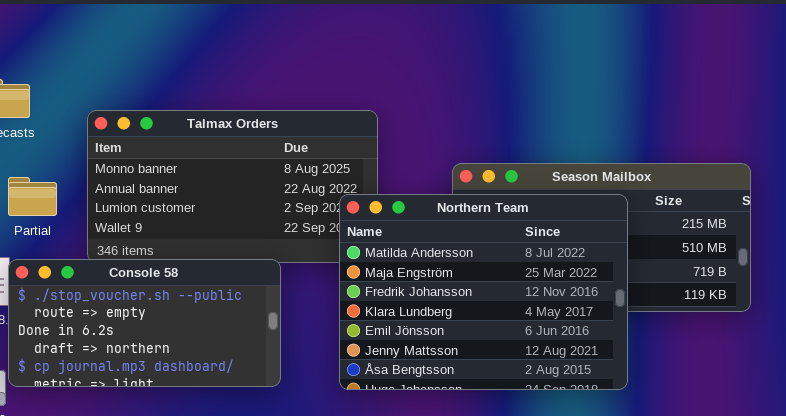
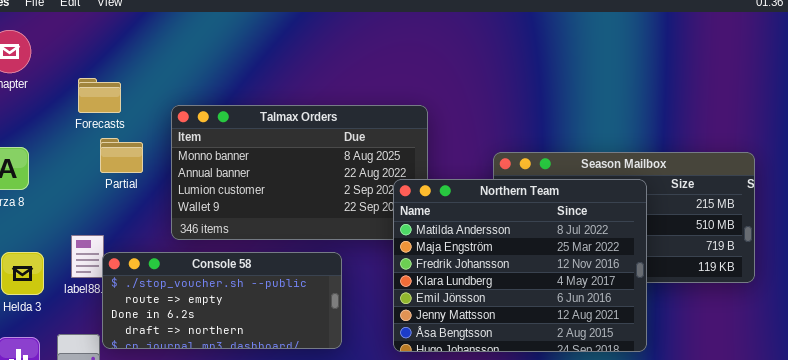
Partial: [8,177,57,216] -> [100,138,143,173], moved
Console 58: [8,259,281,387] -> [102,252,342,349], resized

